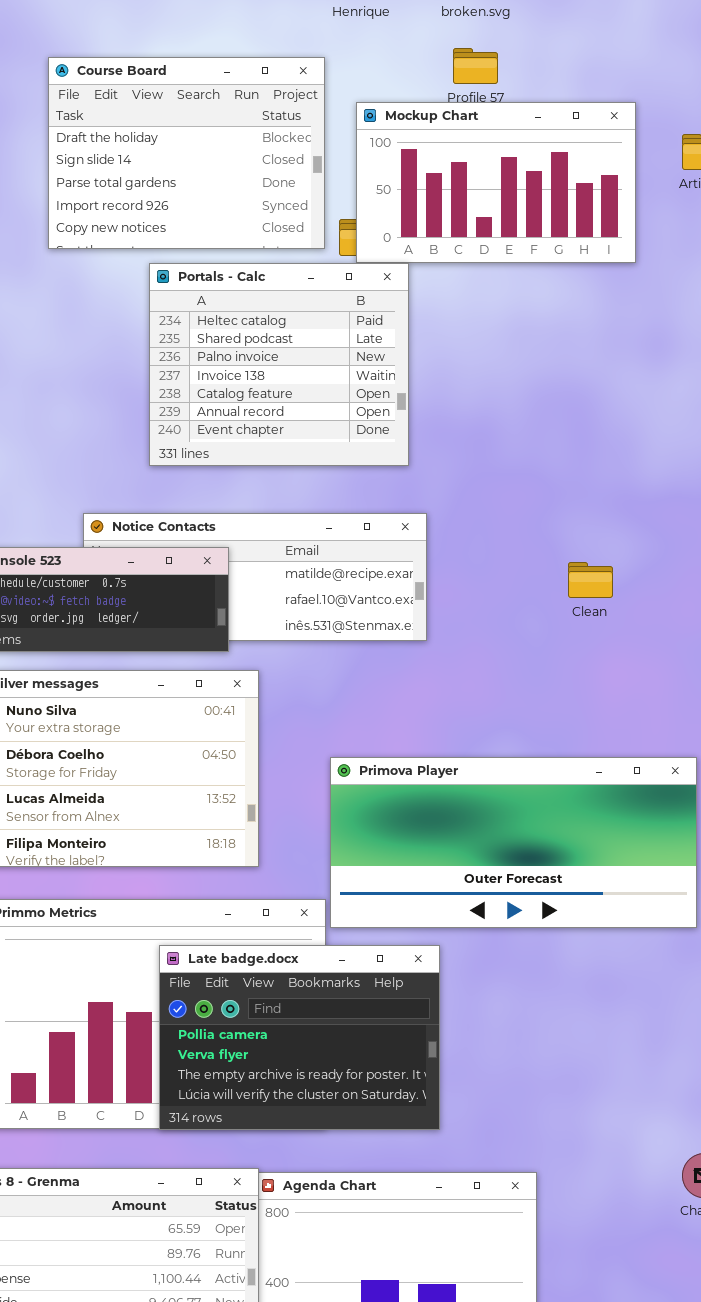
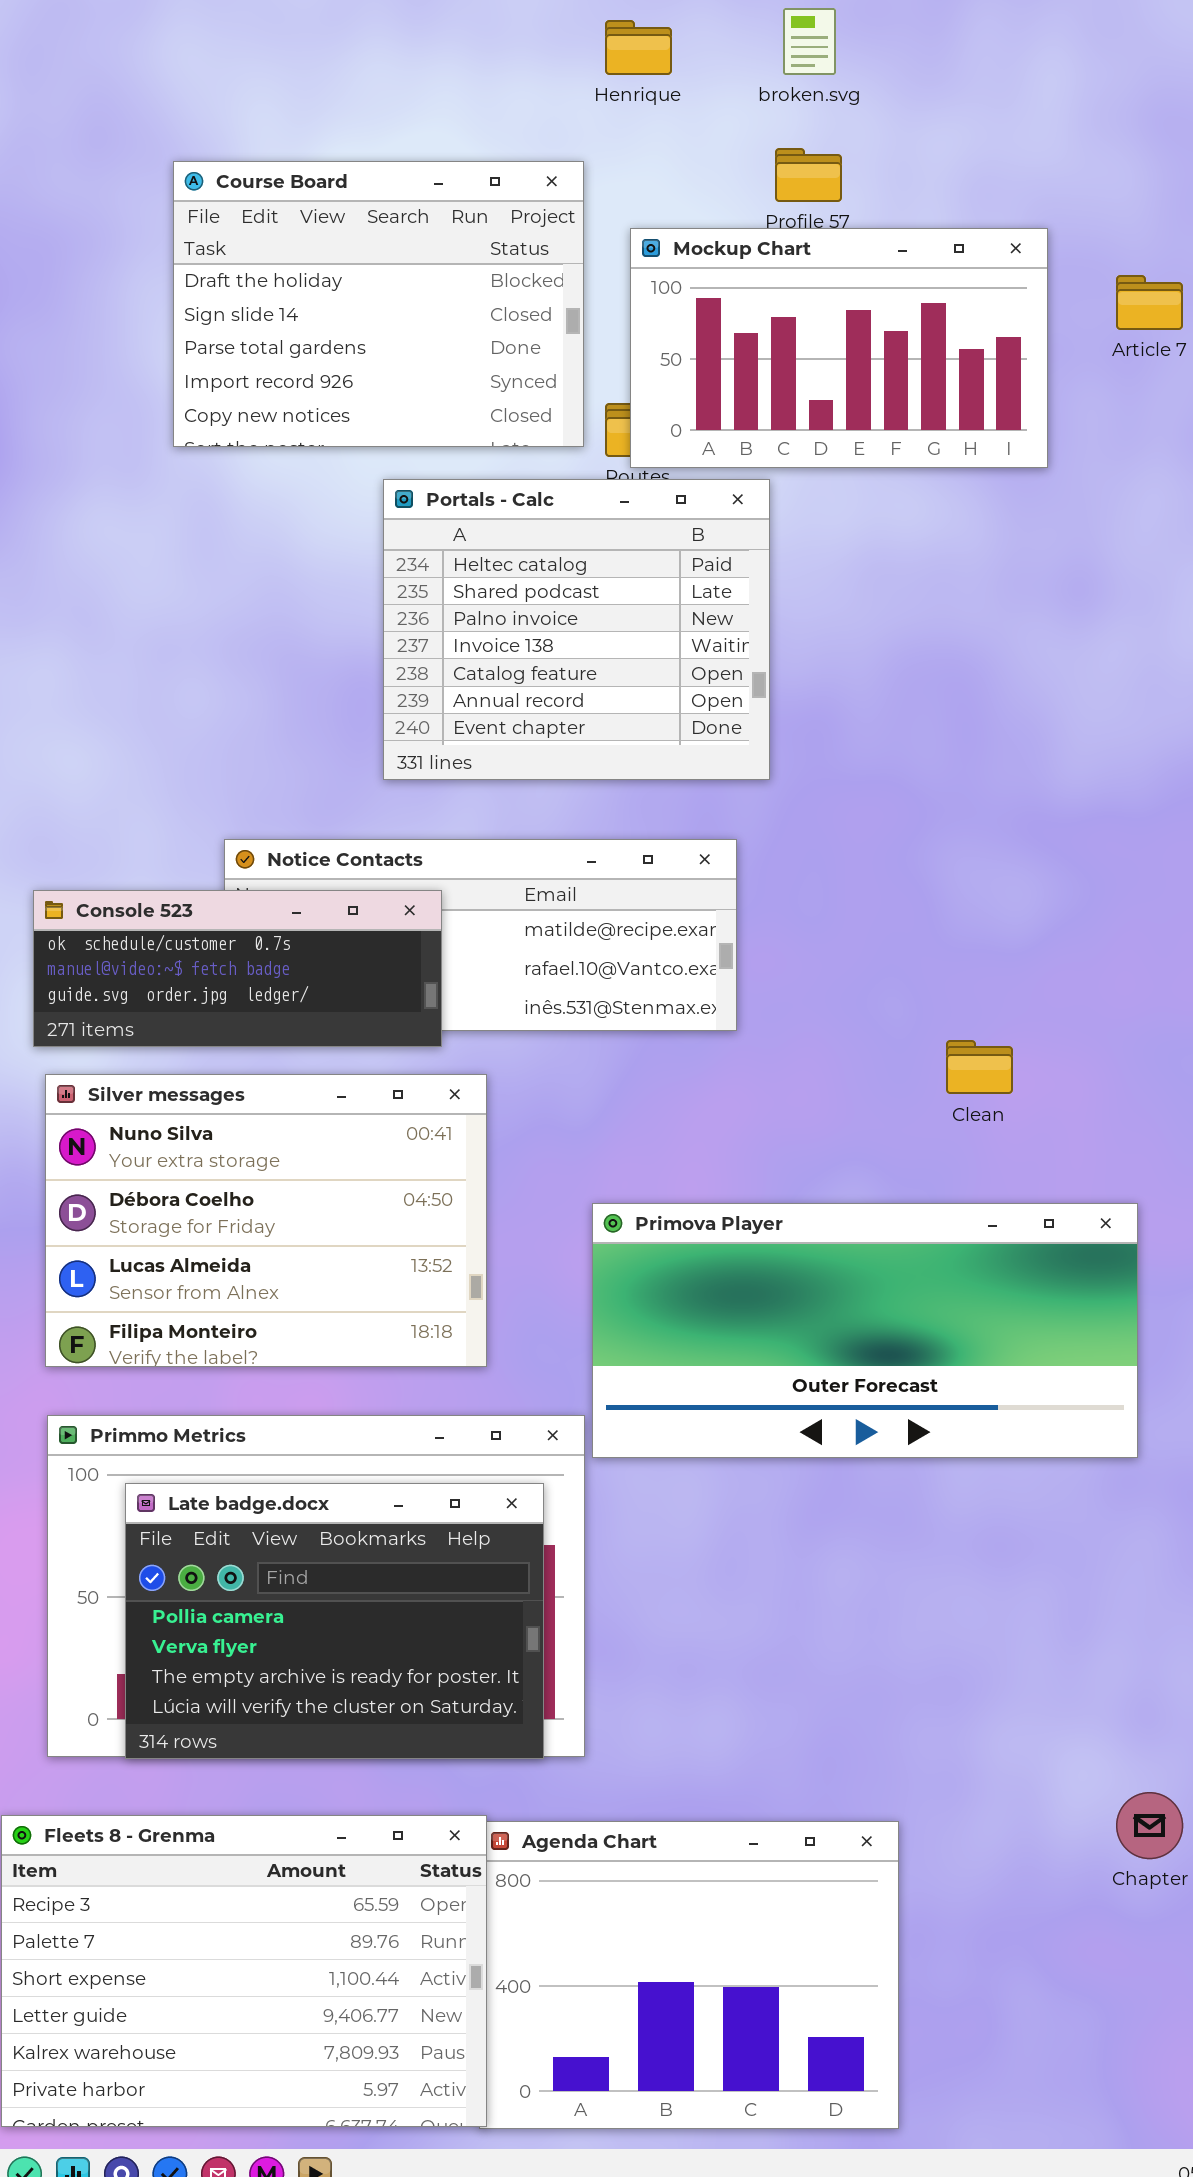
Portals - Calc: [149,263,409,466] -> [383,479,770,780], moved
Clean: [568,562,613,598] -> [946,1040,1013,1094], moved
Late badge.docx: [159,945,440,1130] -> [125,1483,544,1759], moved

